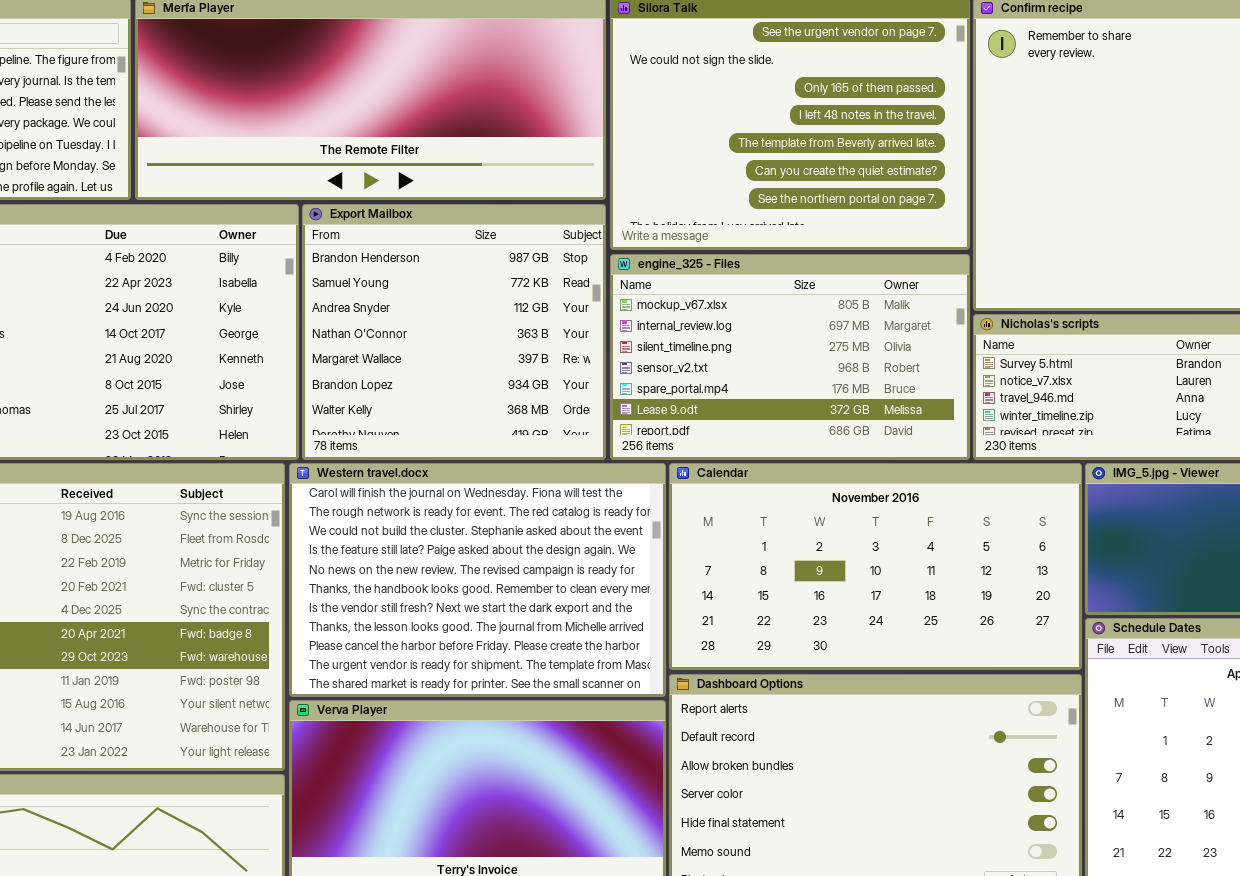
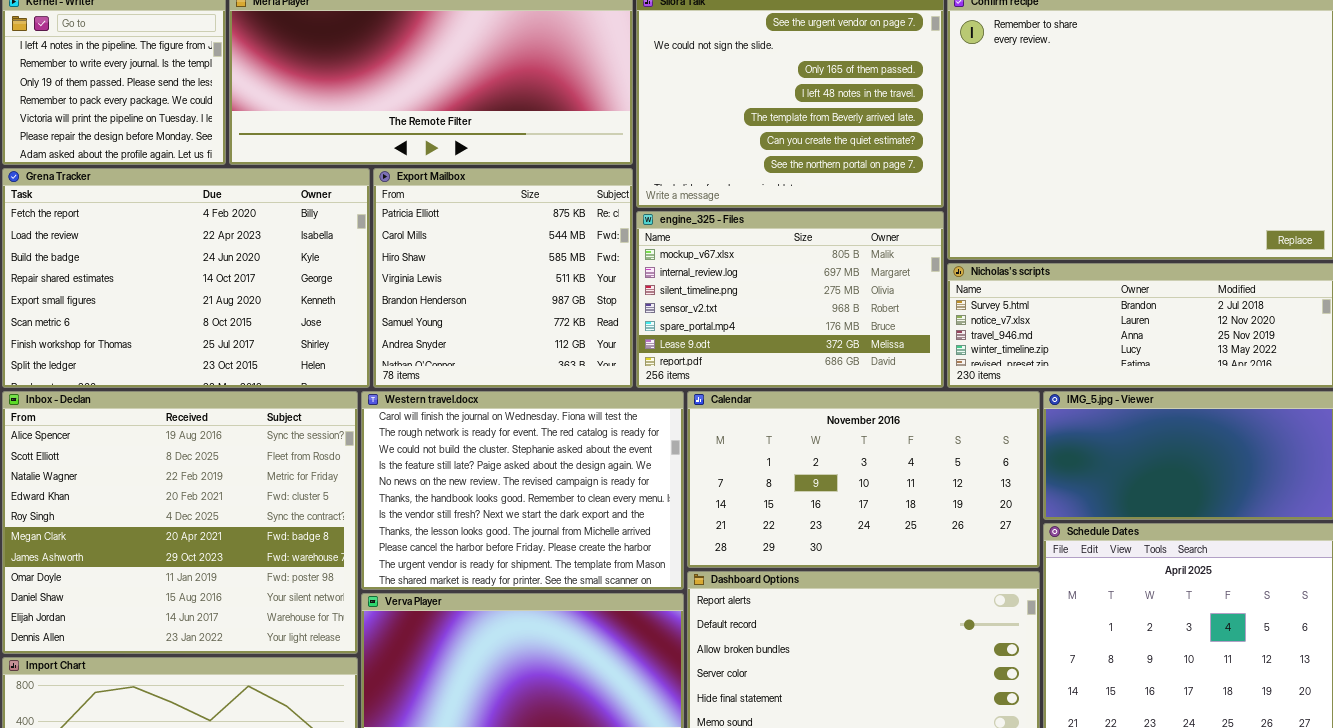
Export Mailbox: [302,204,606,460] -> [373,168,633,388], scrolled up 4 rows

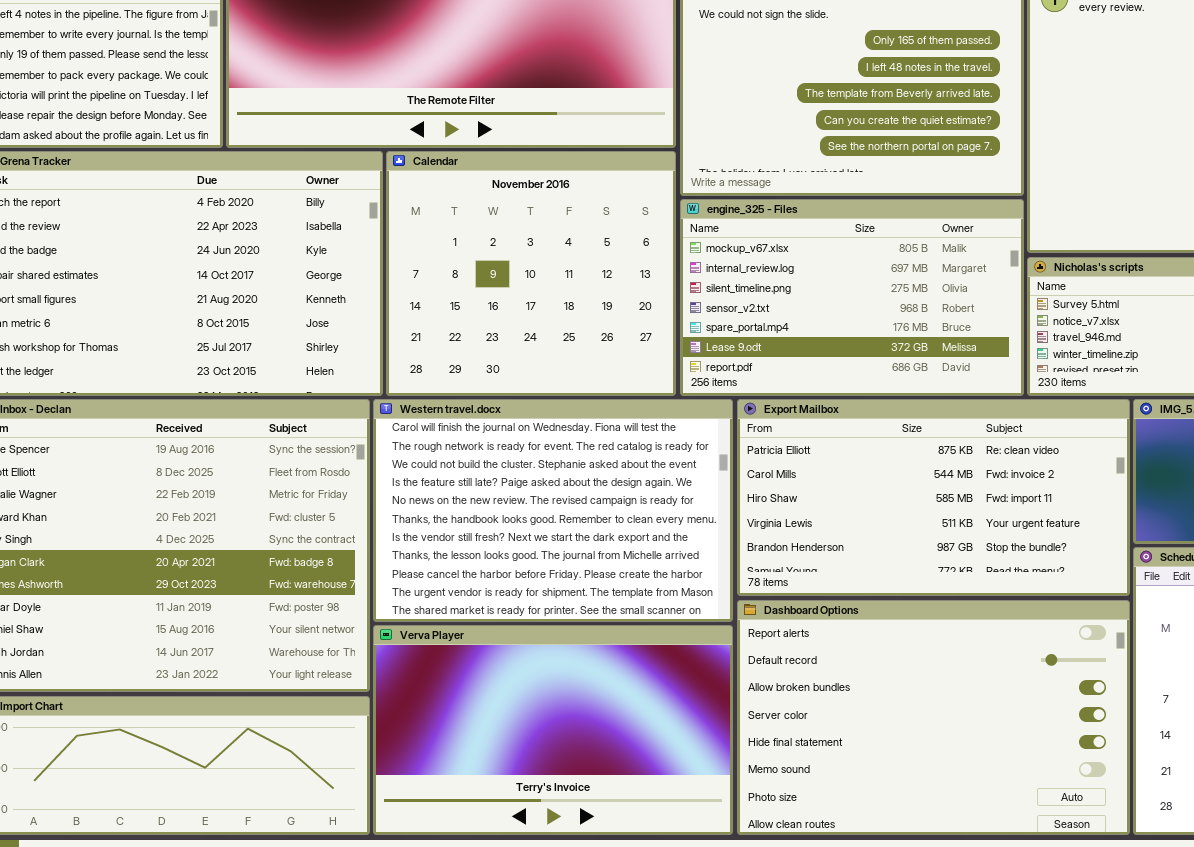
Export Mailbox: [373,168,633,388] -> [737,399,1130,596], moved, resized
Calendar: [687,391,1040,568] -> [386,151,676,396], moved, resized

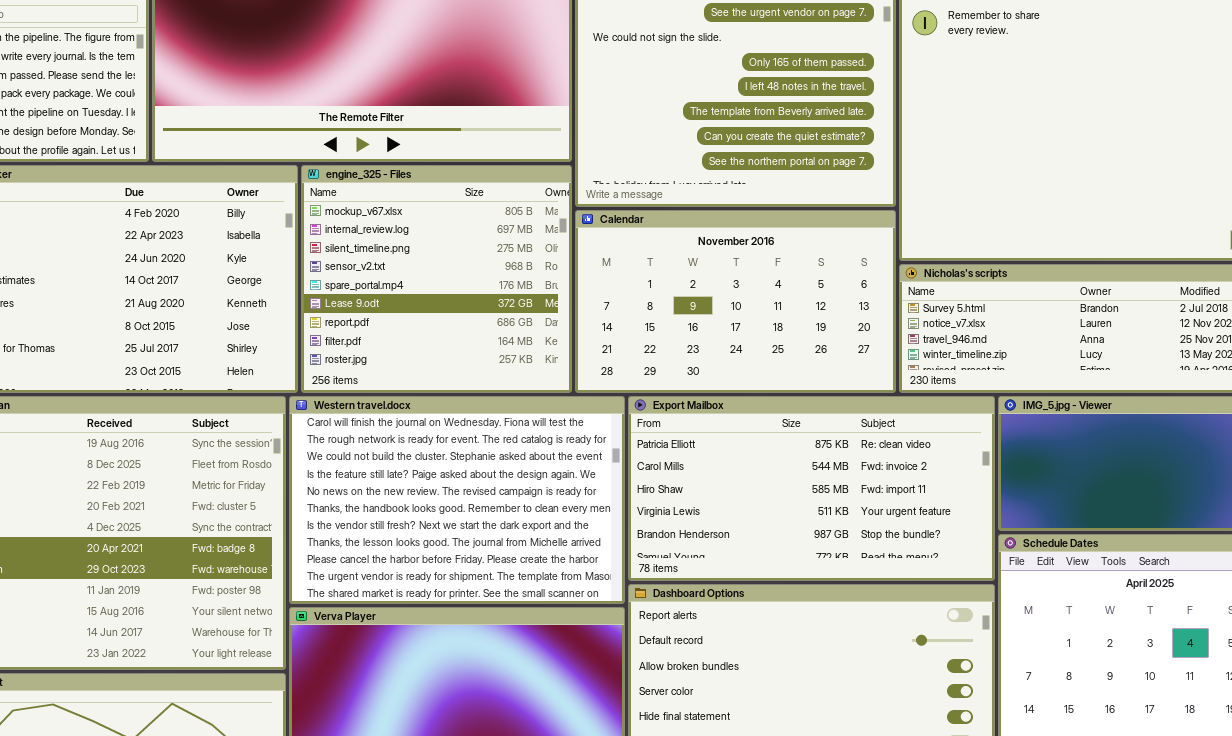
Calendar: [386,151,676,396] -> [575,210,896,393], moved, resized
engine_325 - Files: [680,199,1024,396] -> [301,165,572,393], moved, resized

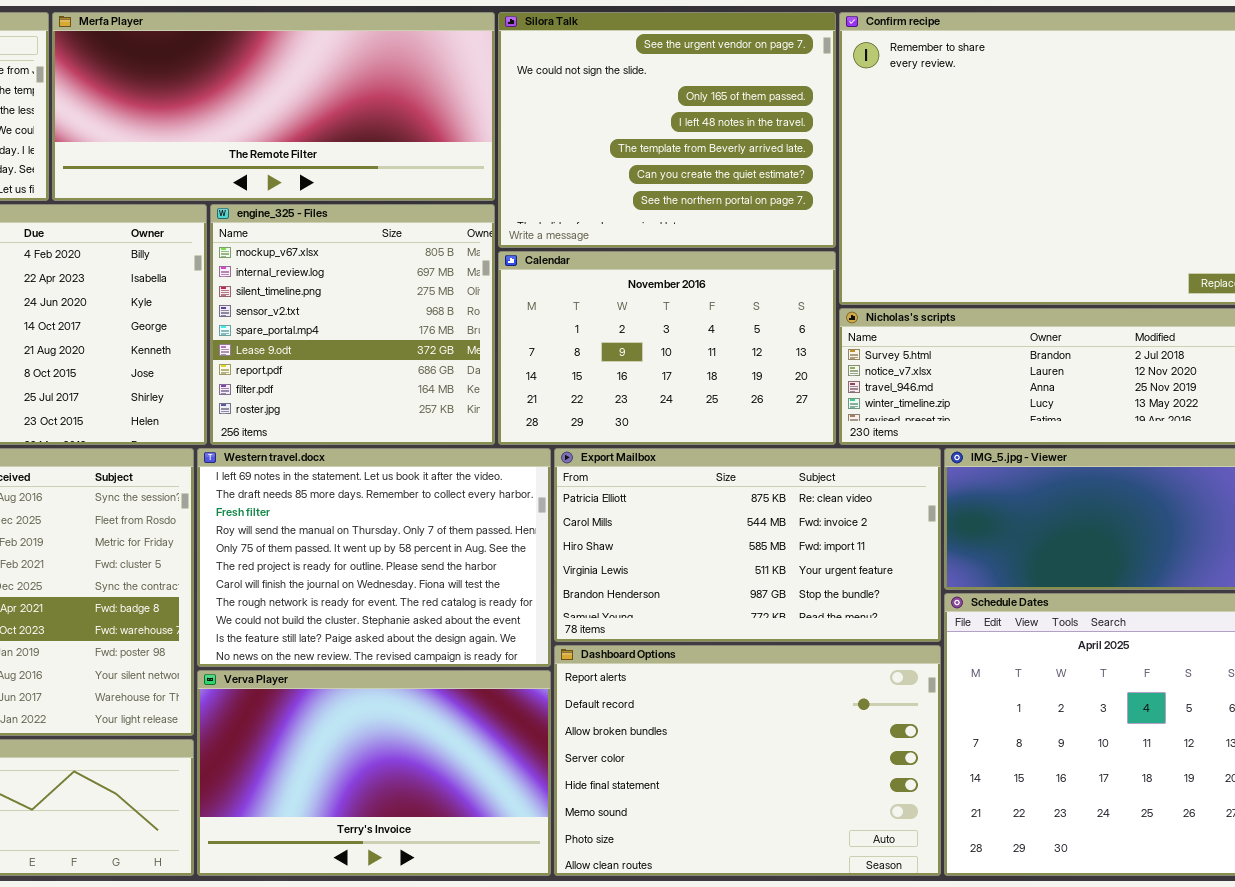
Western travel.docx: [289,396,625,604] -> [197,448,551,667], scrolled up 6 rows

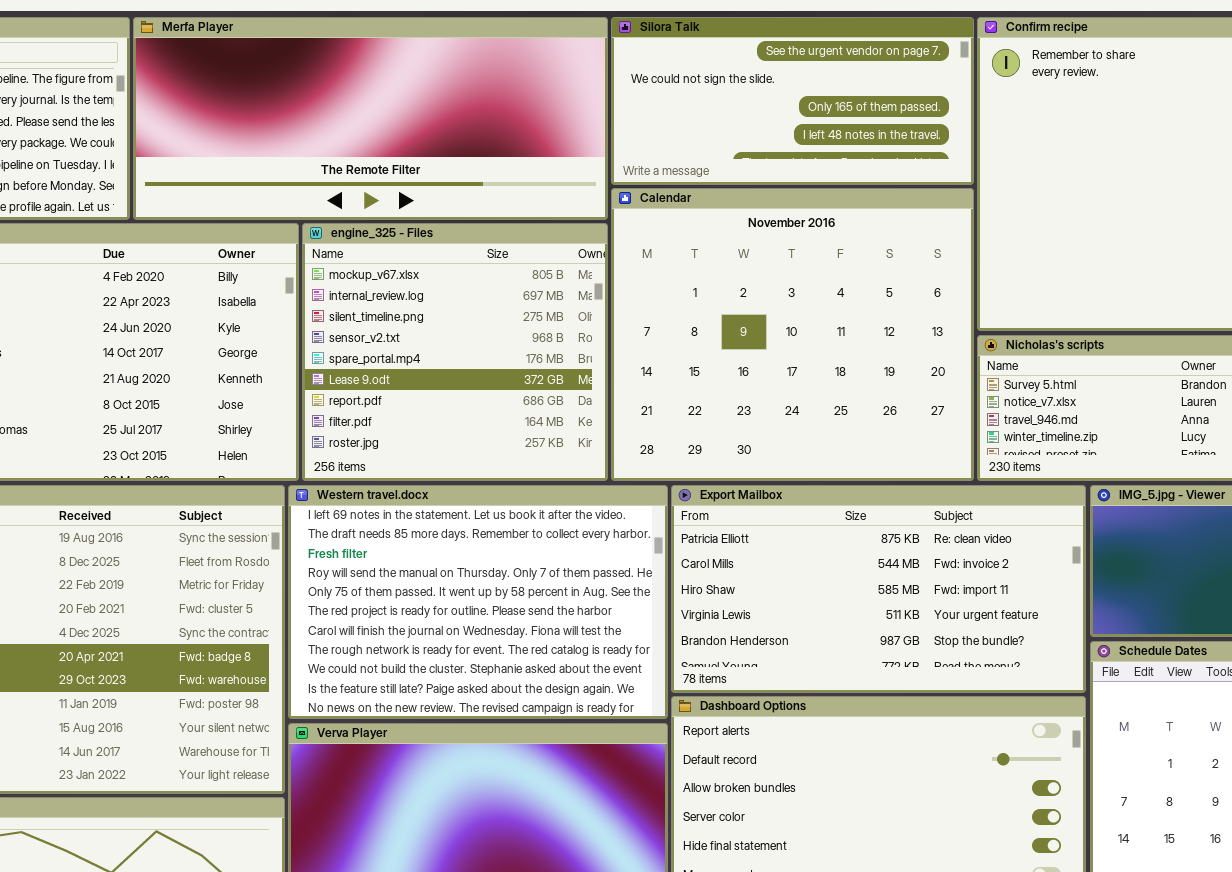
Silora Talk: [498,12,836,248] -> [611,17,974,185], resized
Calendar: [498,251,836,445] -> [611,188,974,481], resized

